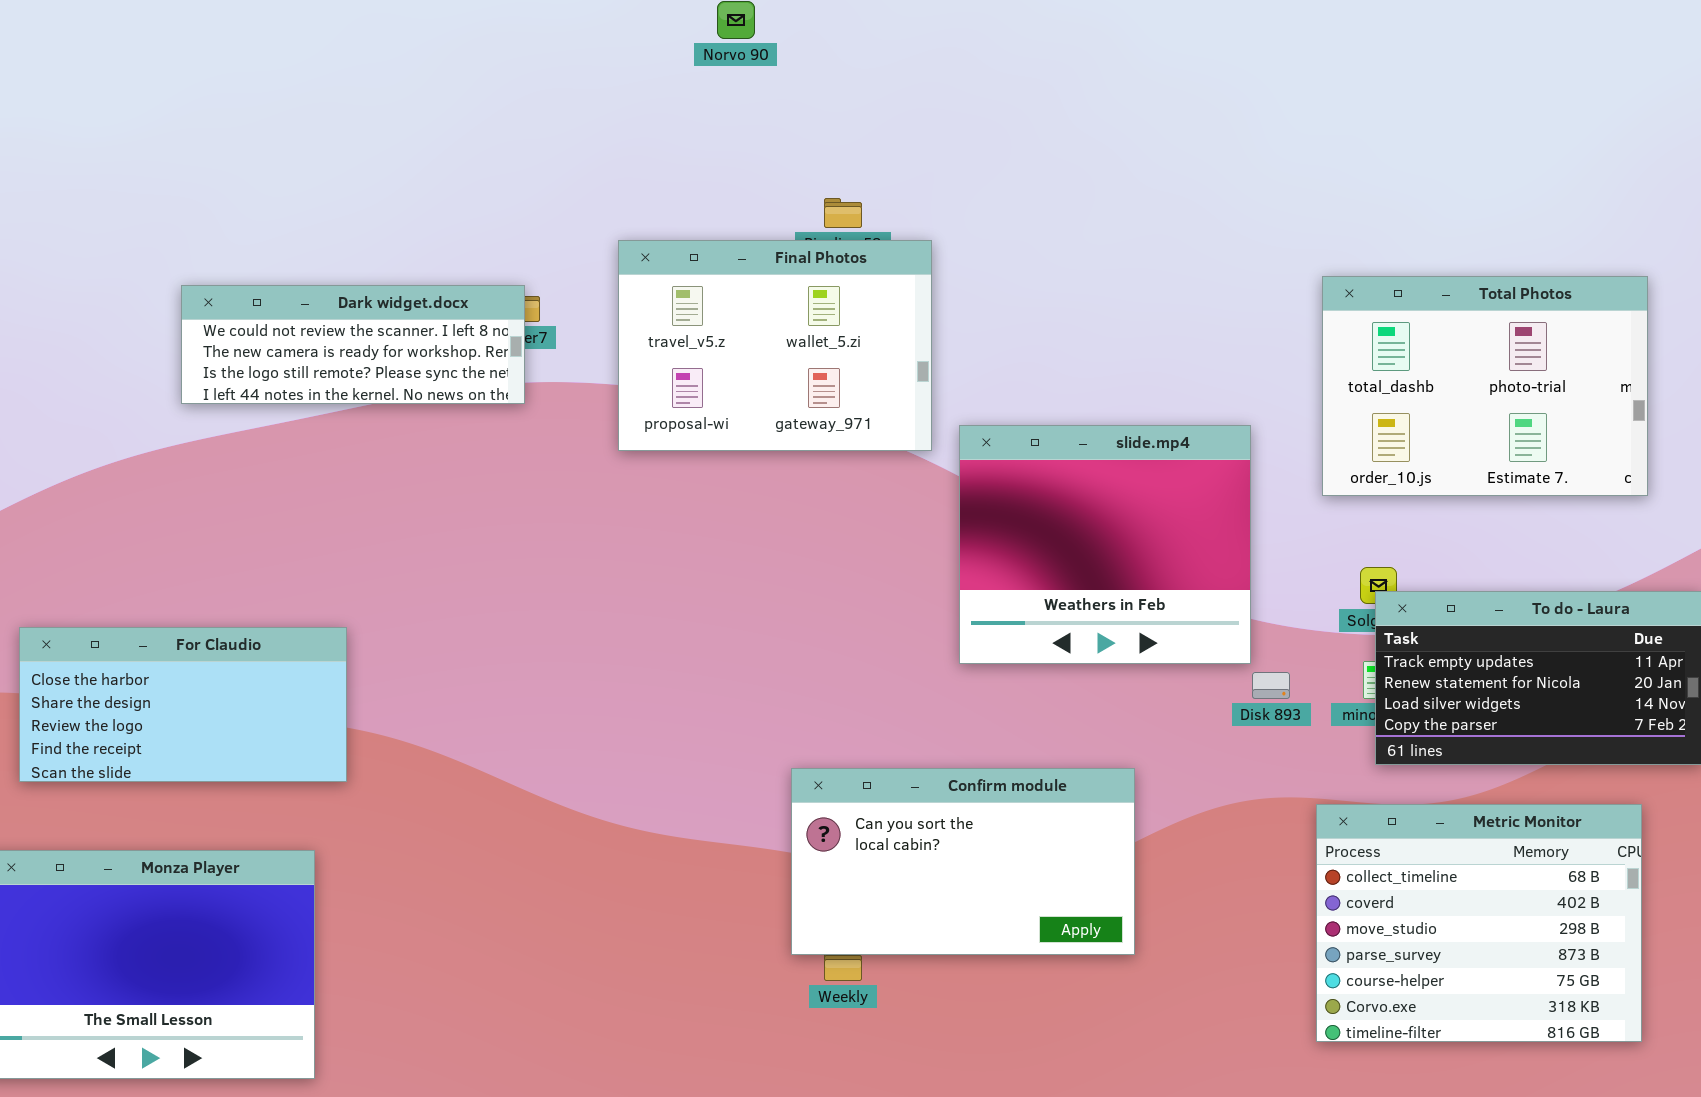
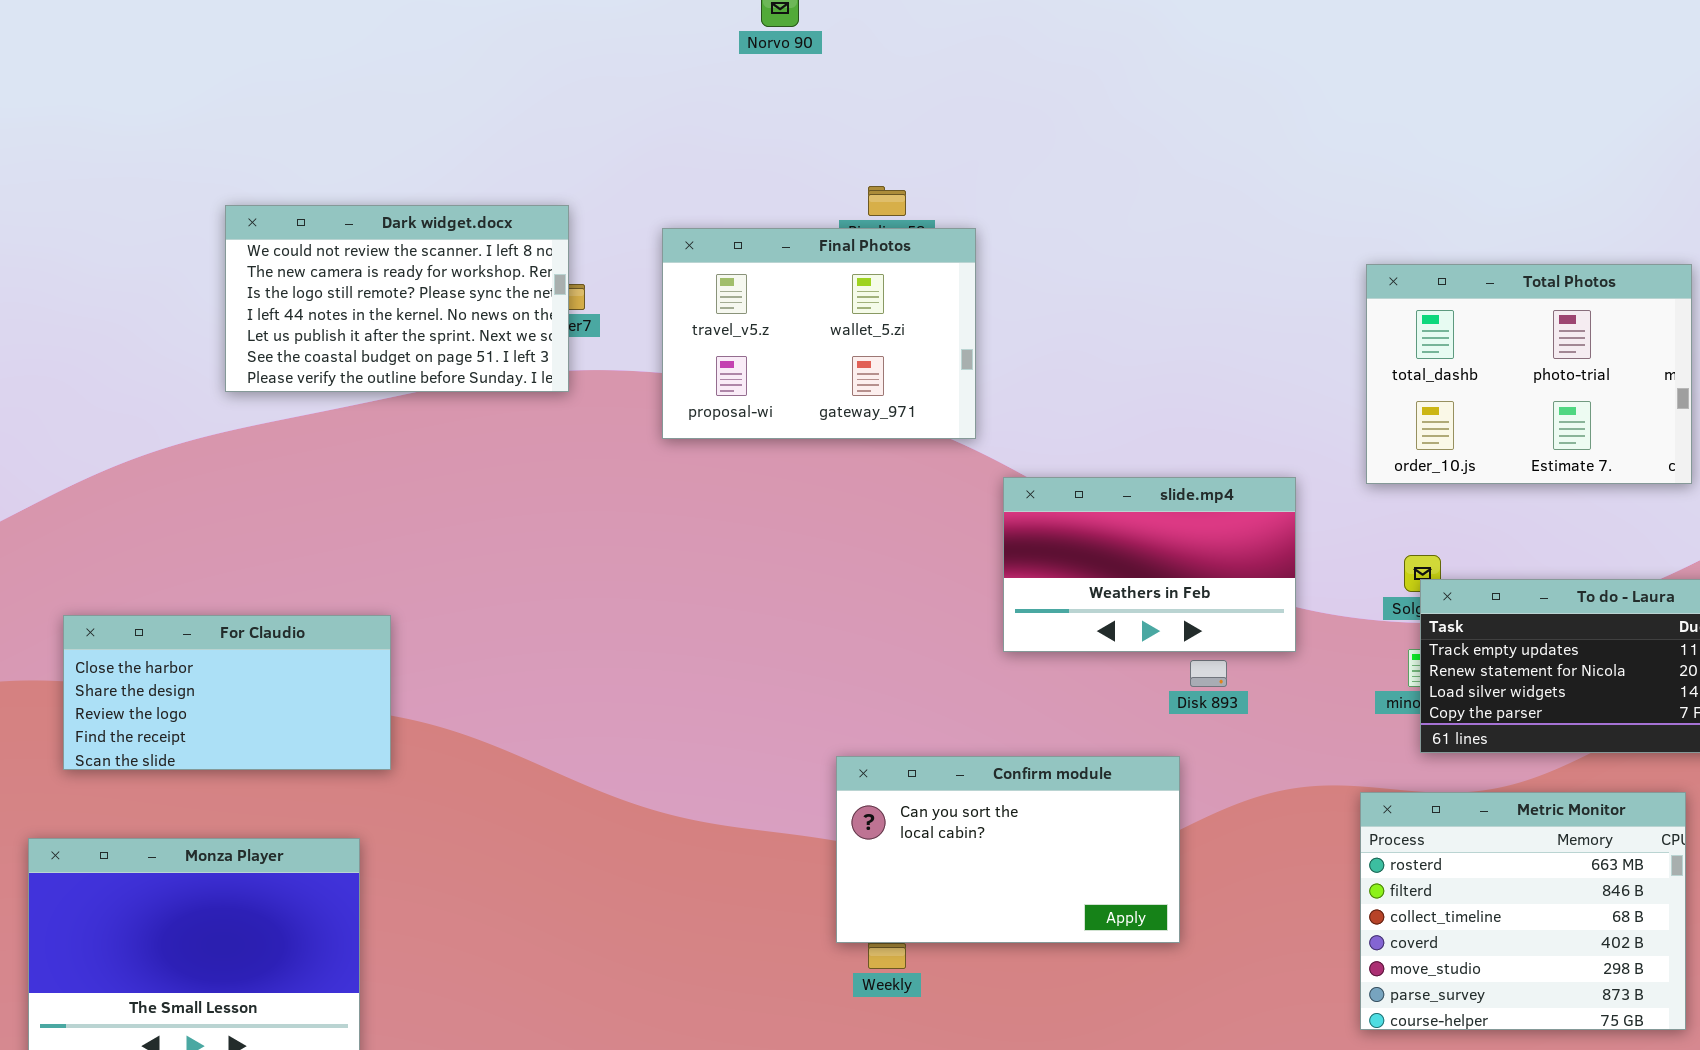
Dark widget.docx: [181,285,525,404] -> [225,205,569,392], resized
slide.mp4: [959,425,1251,664] -> [1003,477,1296,652], resized
Disk 893: [1252,672,1290,699] -> [1190,660,1227,687], moved
Metric Monitor: [1316,804,1642,1042] -> [1360,792,1686,1030], scrolled up 2 rows

